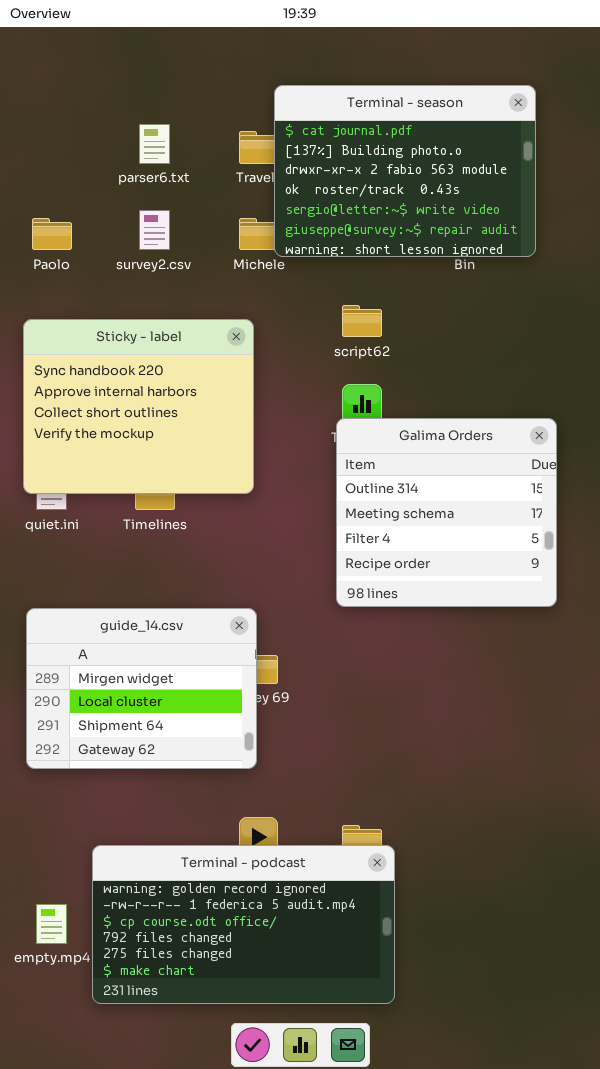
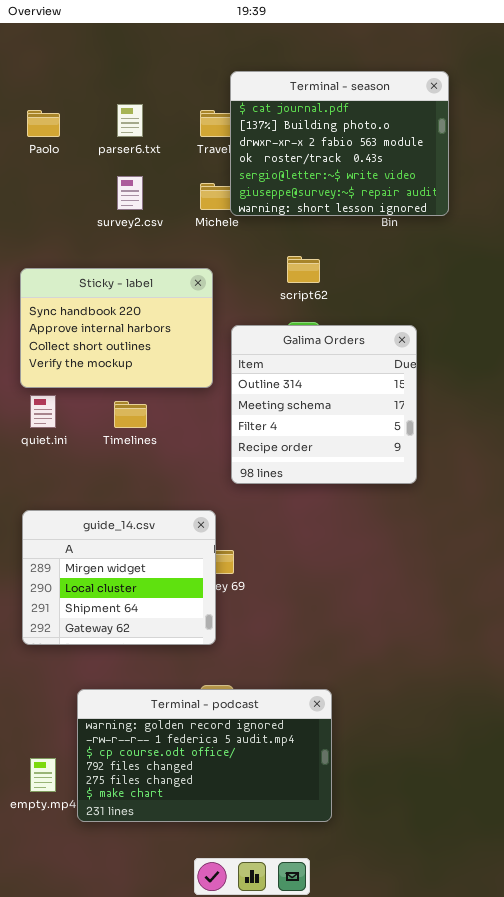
Paolo: [32,218,72,250] -> [27,110,60,137], moved
Sticky - label: [23,319,254,494] -> [20,268,213,388], resized
Galima Orders: [336,418,557,607] -> [231,325,417,484], moved
Terminal - podcast: [92,845,395,1004] -> [77,689,332,822], moved

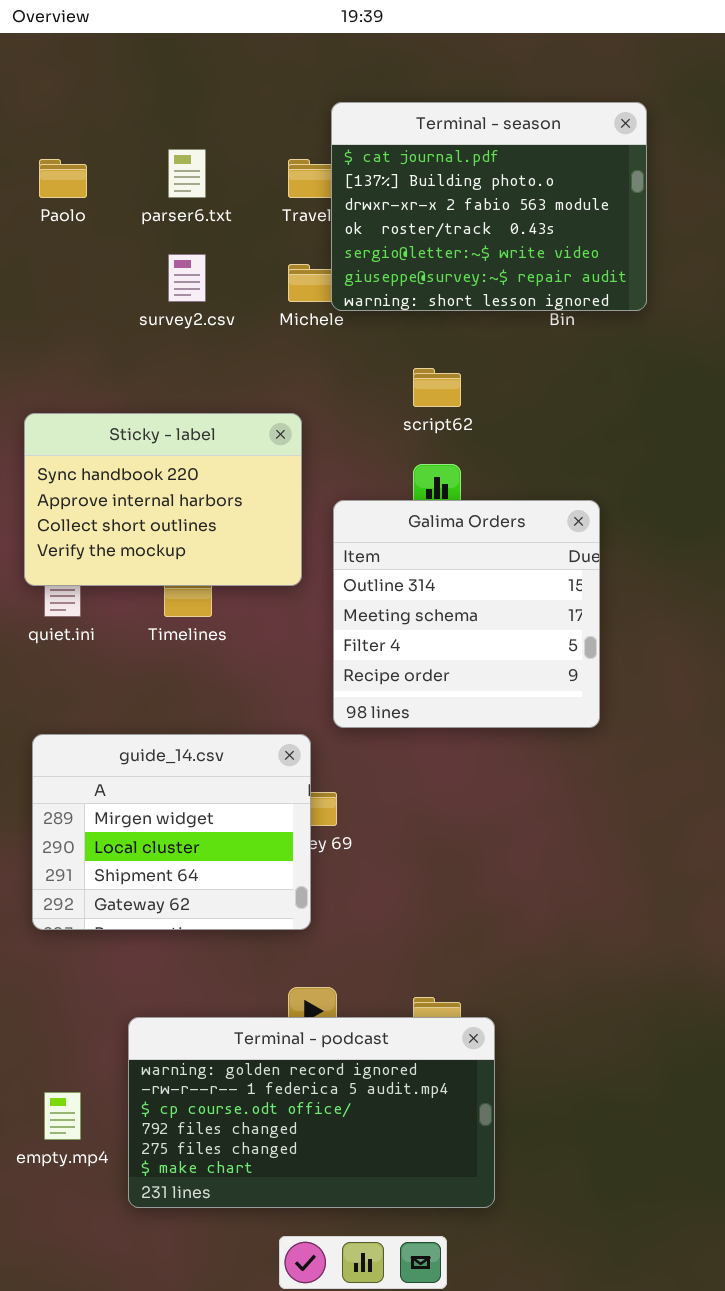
Sticky - label: [20,268,213,388] -> [24,413,302,586], moved
Galima Orders: [231,325,417,484] -> [333,500,600,728], moved
Terminal - podcast: [77,689,332,822] -> [128,1017,495,1208], moved

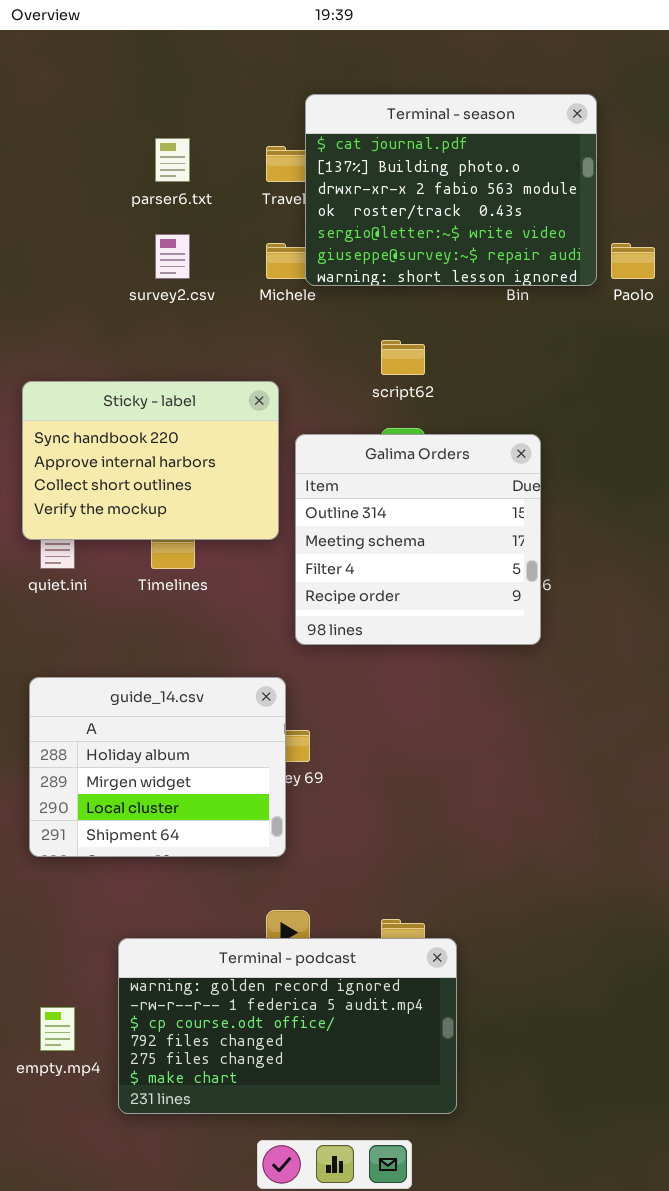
Paolo: [39,159,87,198] -> [611,243,655,279], moved
Galima Orders: [333,500,600,728] -> [295,434,541,645], moved
guide_14.csv: [32,734,311,930] -> [29,677,286,857], scrolled up 1 row

